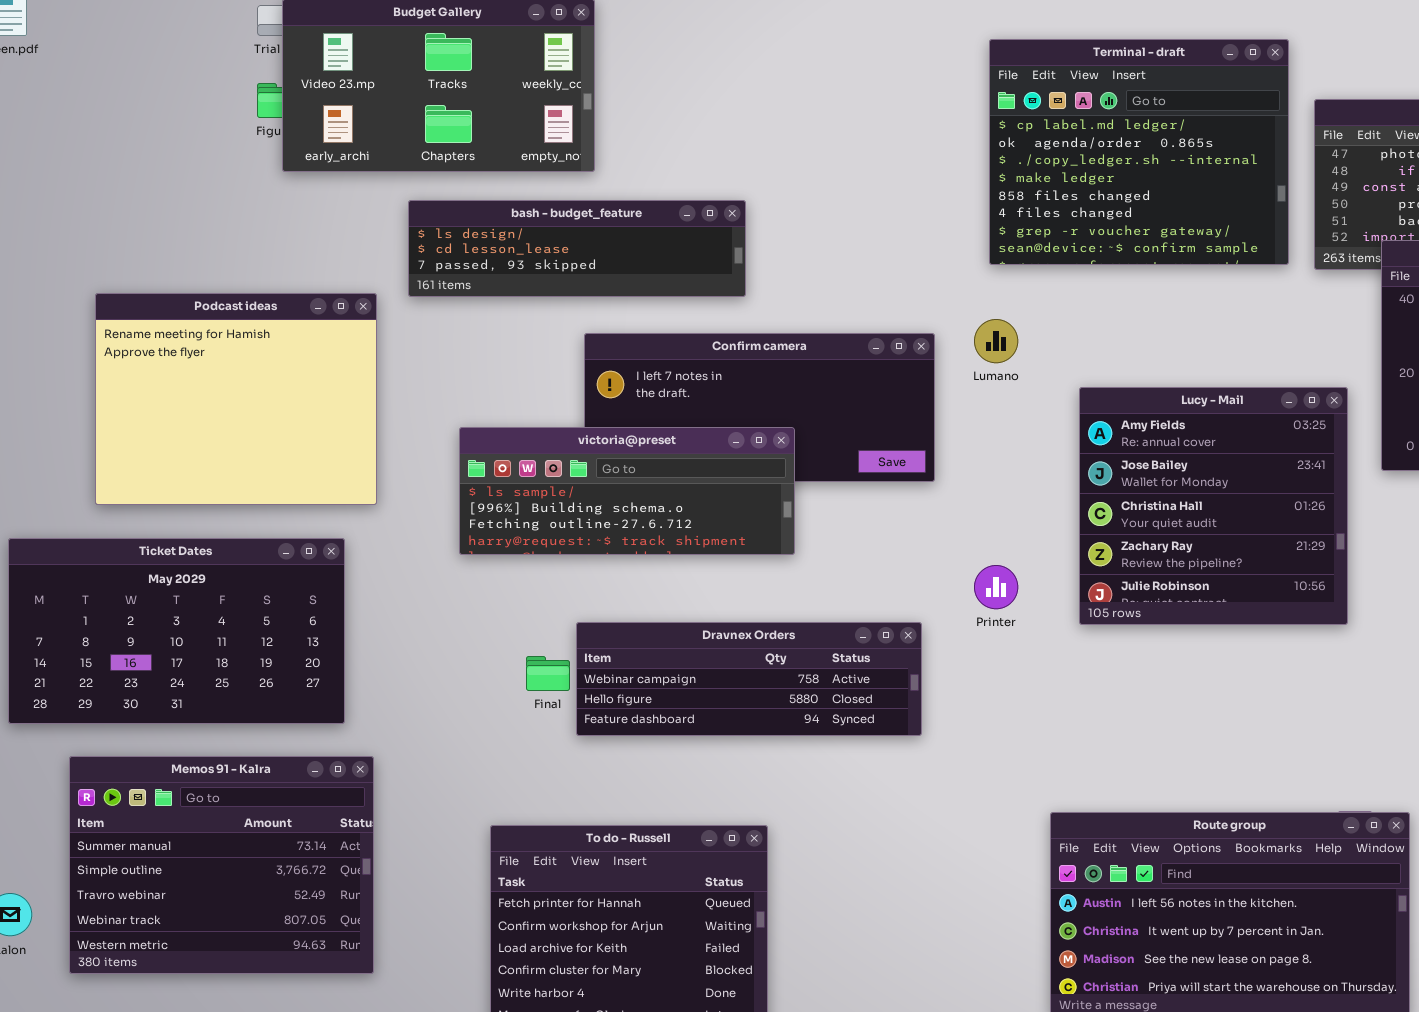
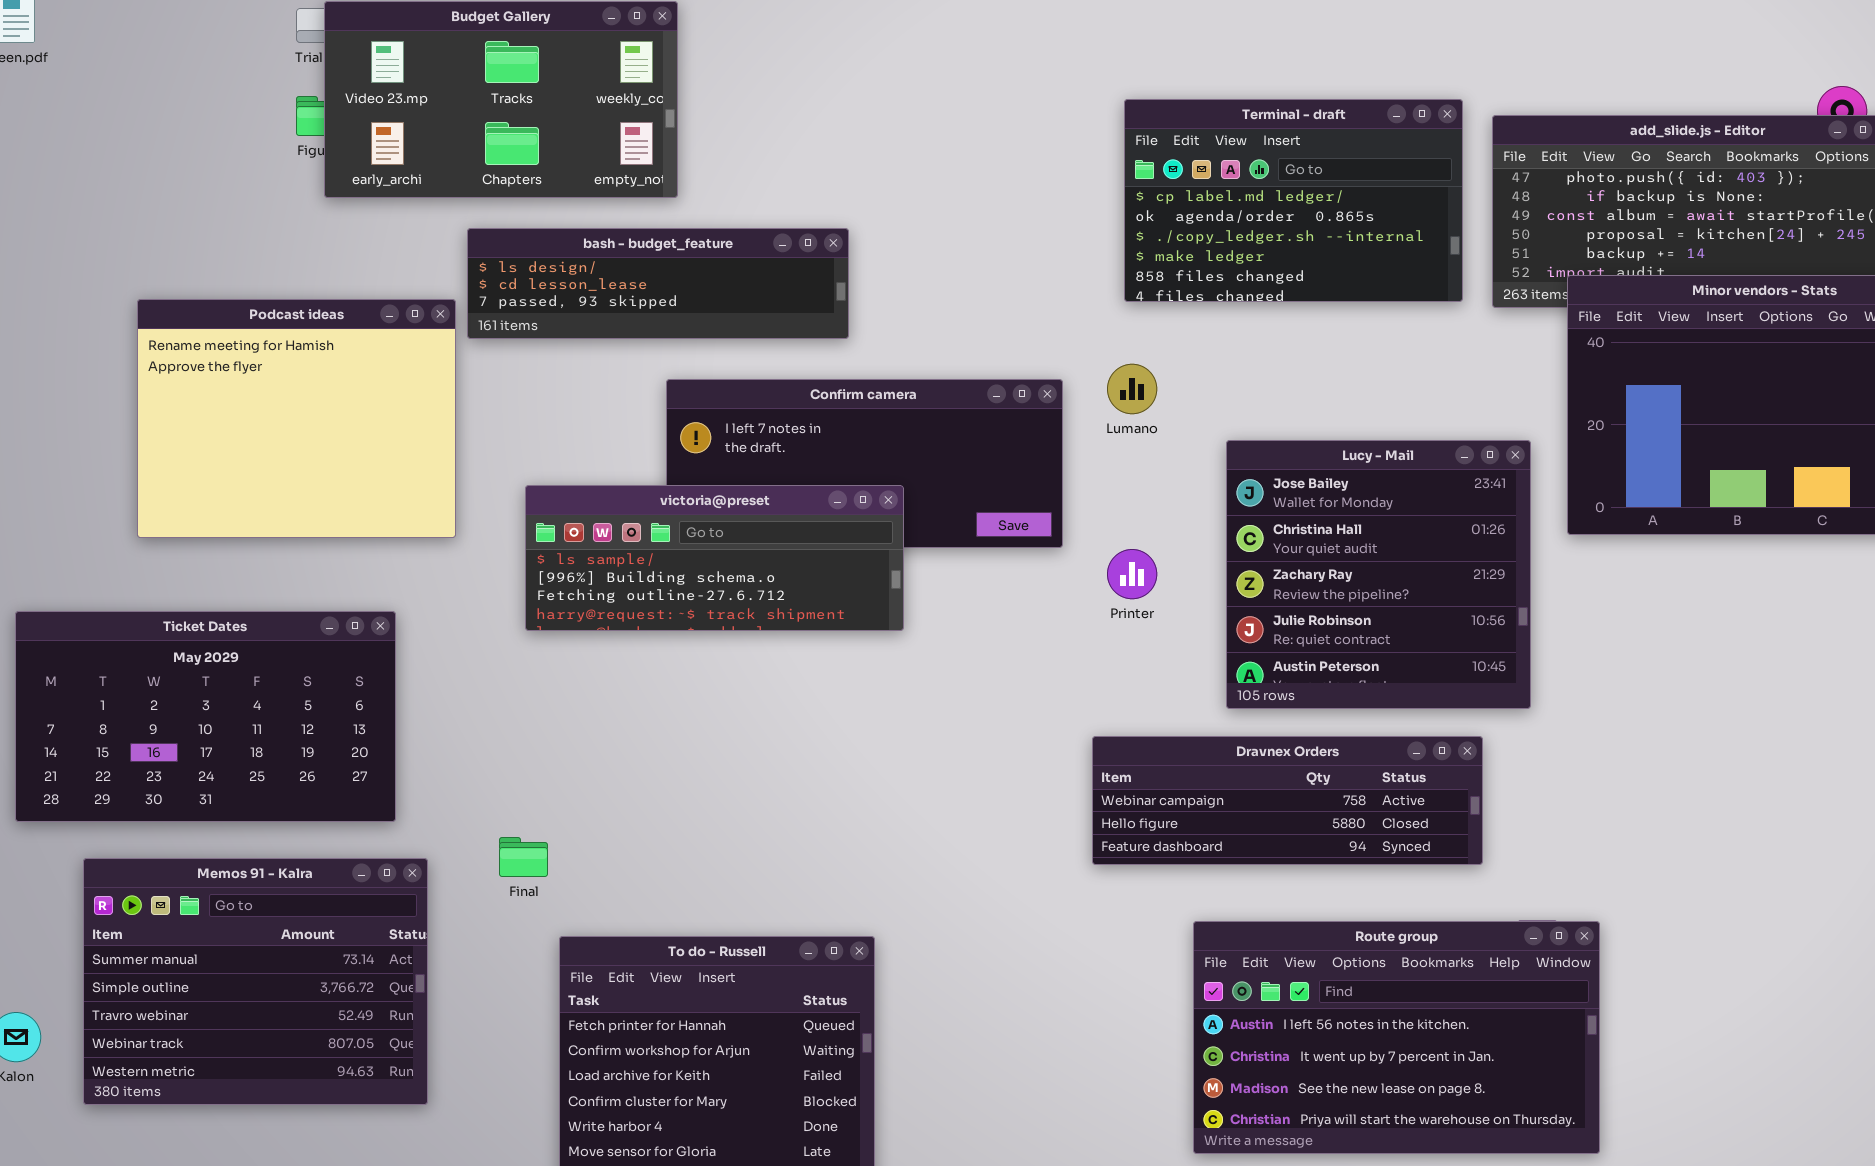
Terminal - draft: [989,39,1289,265] -> [1124,99,1463,302], resized
Podcast ideas: [95,293,377,505] -> [137,299,456,538], moved
Lucy - Mail: [1079,387,1348,625] -> [1226,440,1531,709], scrolled down 1 row
Printer: [974,565,1018,609] -> [1107,549,1157,599], moved
Dravnex Orders: [576,622,922,736] -> [1092,736,1483,865], moved
Final: [526,656,570,691] -> [499,837,548,877], moved

